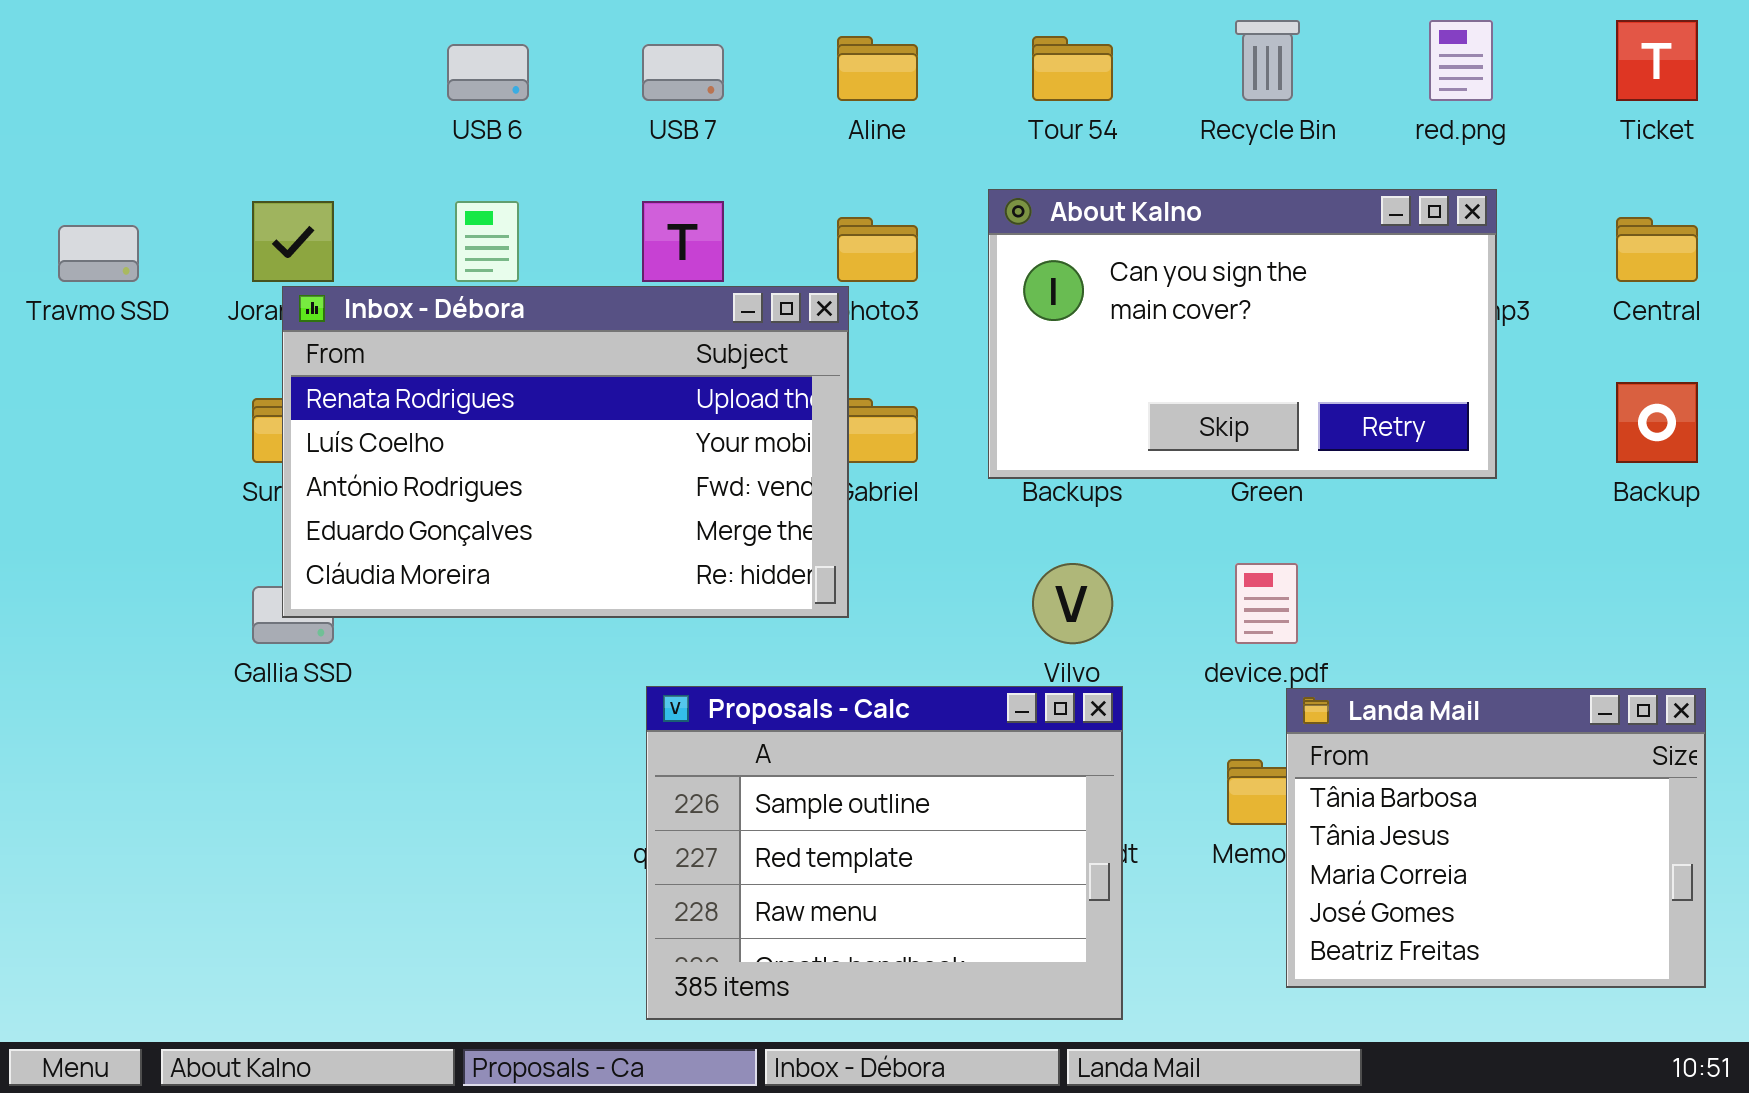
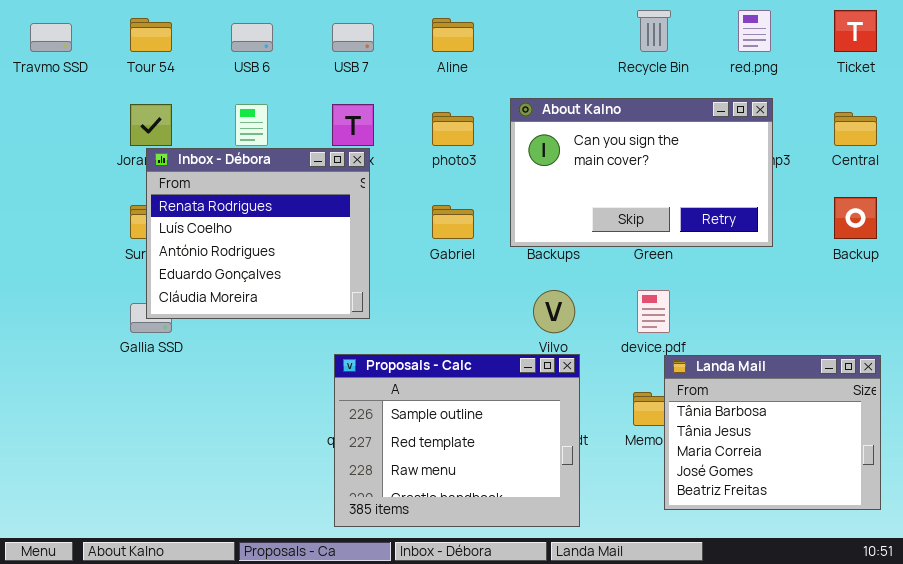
Tour 54: [1032,36,1113,101] -> [130,18,172,52], moved
Travmo SSD: [58,225,139,282] -> [30,23,72,52], moved
Inbox - Débora: [282,286,849,618] -> [146,148,370,319], resized

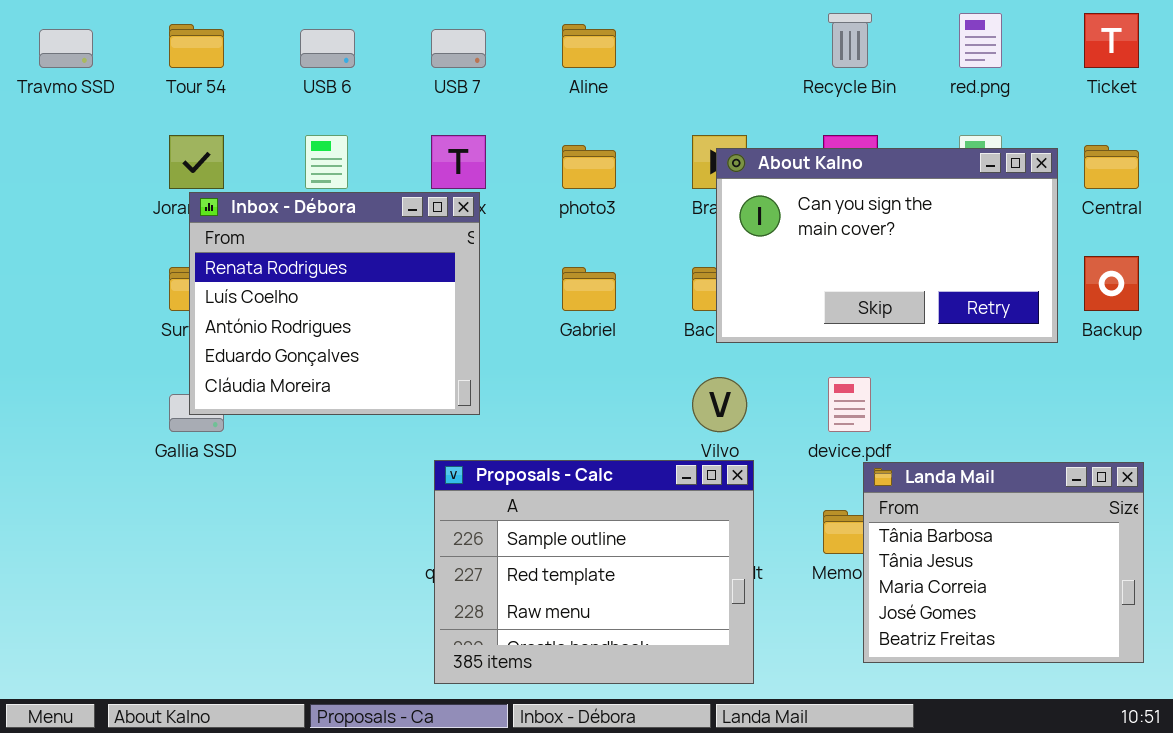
About Kalno: [510,98,773,247] -> [716,148,1058,343], moved

